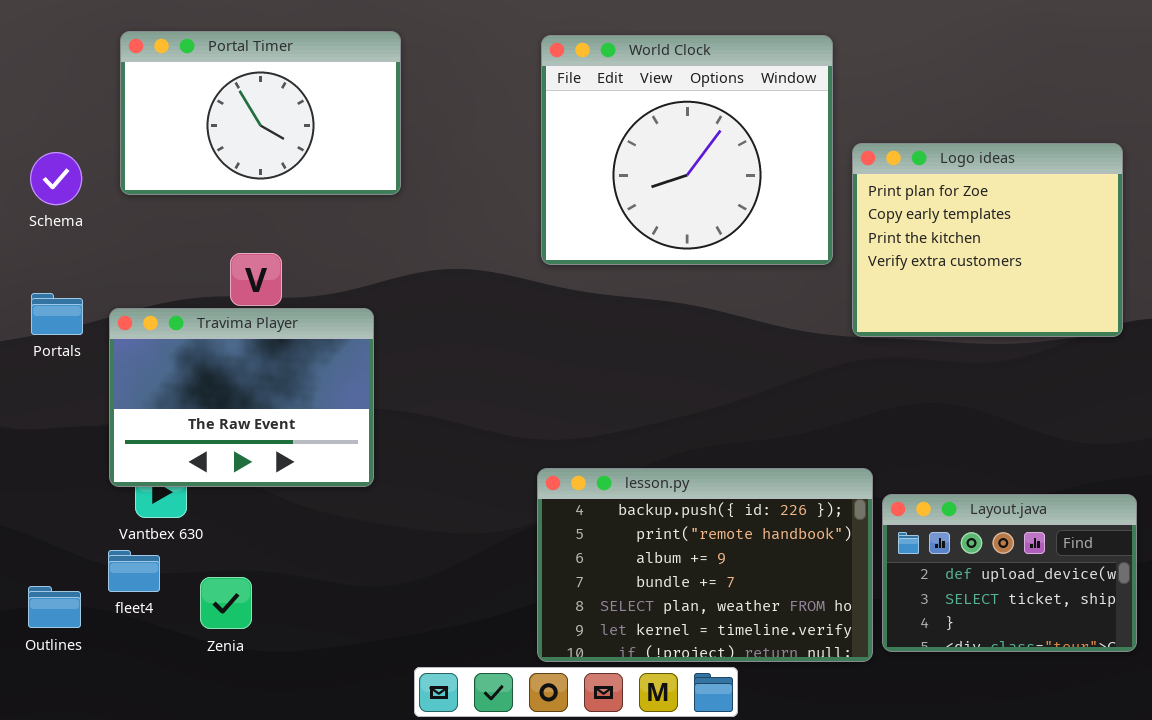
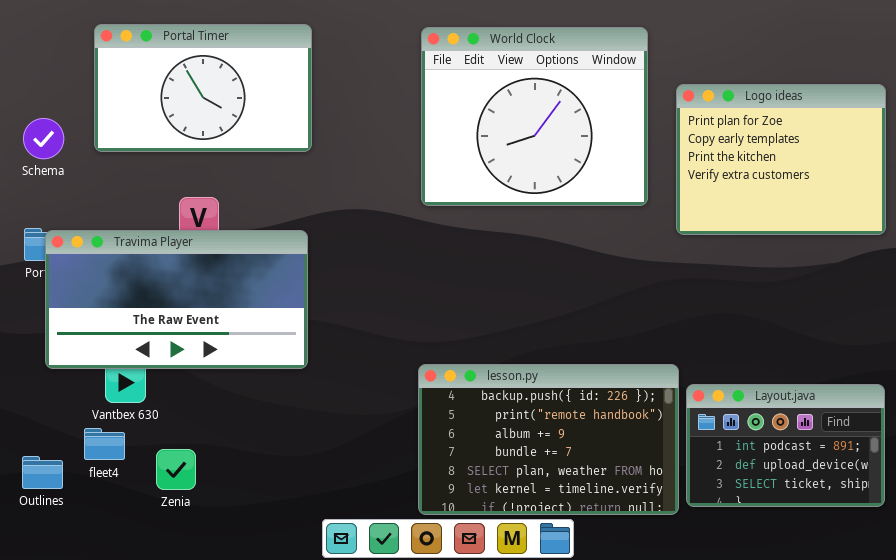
Logo ideas: [852,143,1123,337] -> [676,84,886,235], moved
Travima Player: [109,308,374,487] -> [45,230,308,369], moved, resized
Layout.java: [882,494,1137,652] -> [686,384,885,507], scrolled up 1 row

